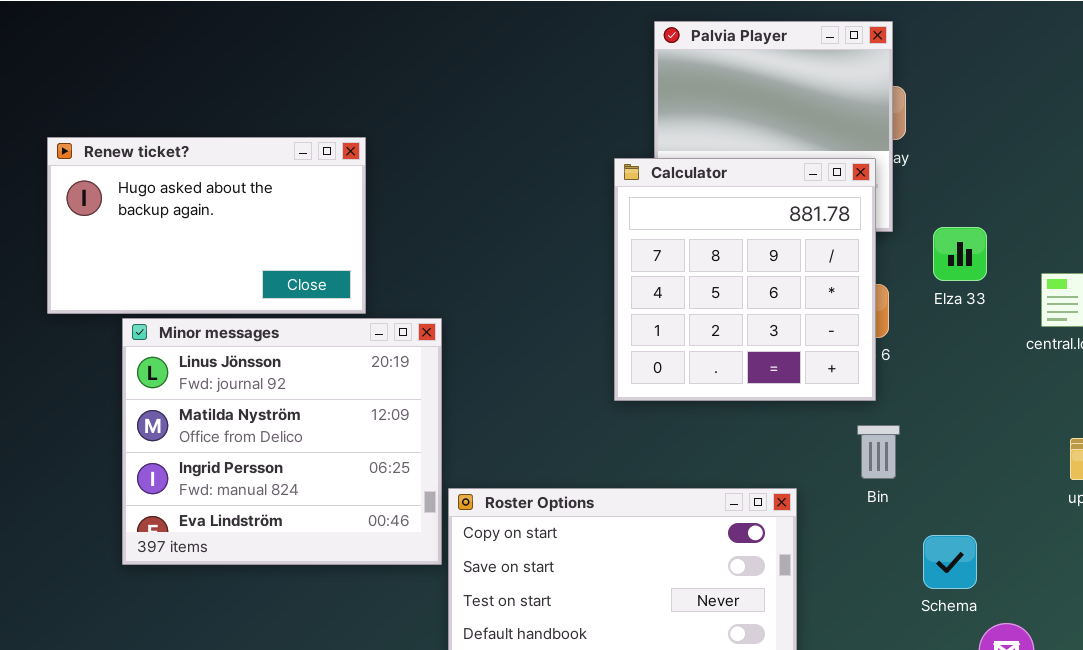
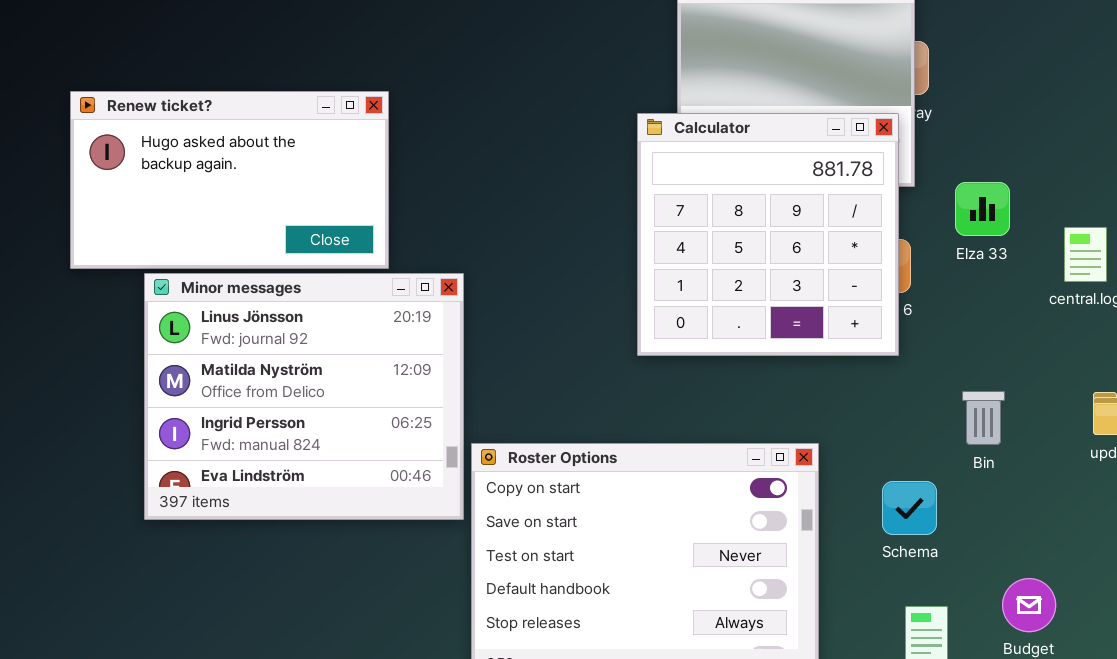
Bin: [857,425,900,479] -> [962,391,1005,445], moved
Schema: [923,535,977,589] -> [882,481,937,535], moved

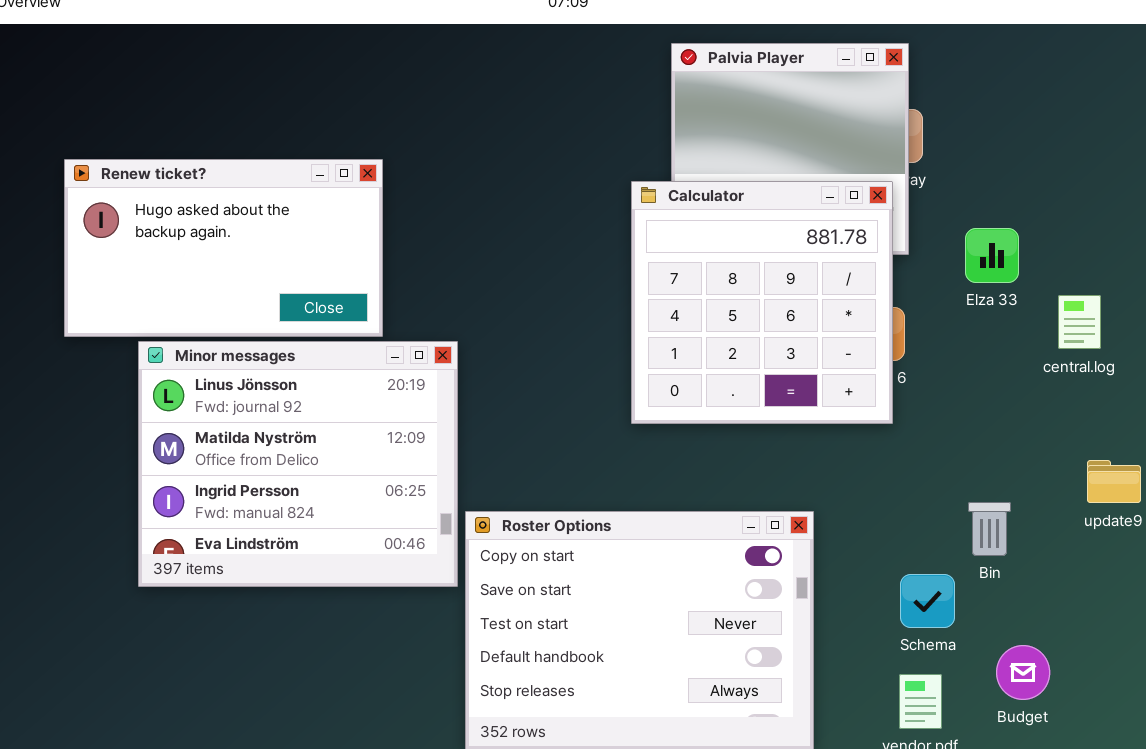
Elza 33: [955,182,1010,236] -> [965,228,1019,283], moved
Bin: [962,391,1005,445] -> [968,502,1011,556], moved
Schema: [882,481,937,535] -> [900,574,955,628], moved

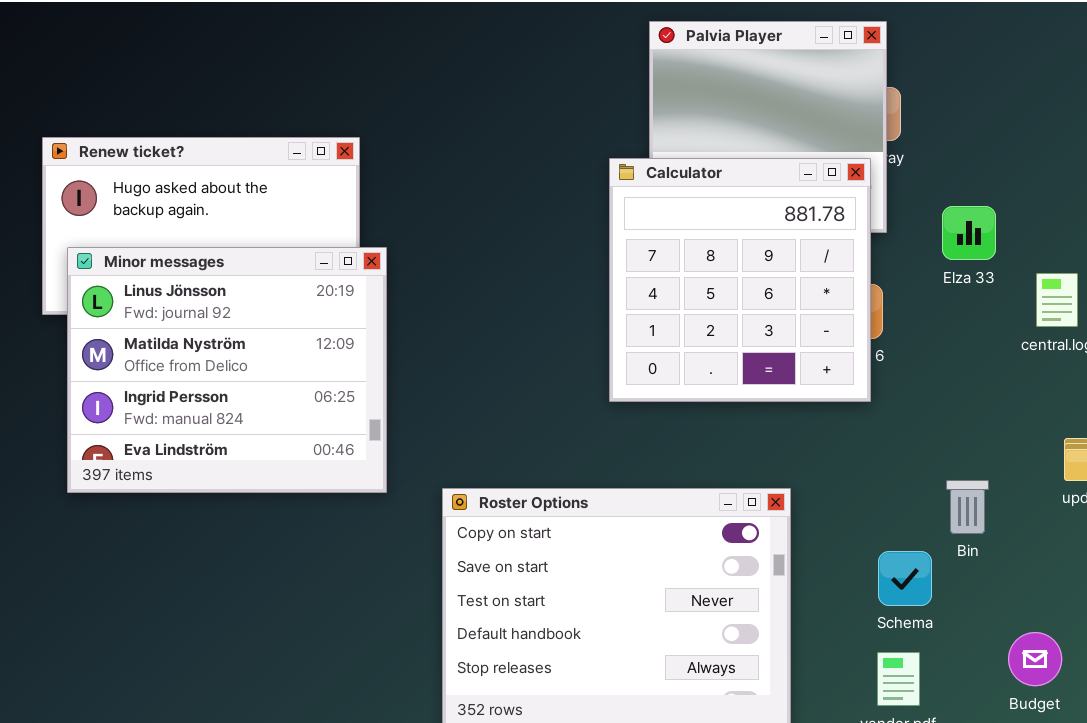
Minor messages: [138,341,458,587] -> [67,247,387,493], moved
Budget: [996,645,1050,700] -> [1008,632,1062,686], moved

